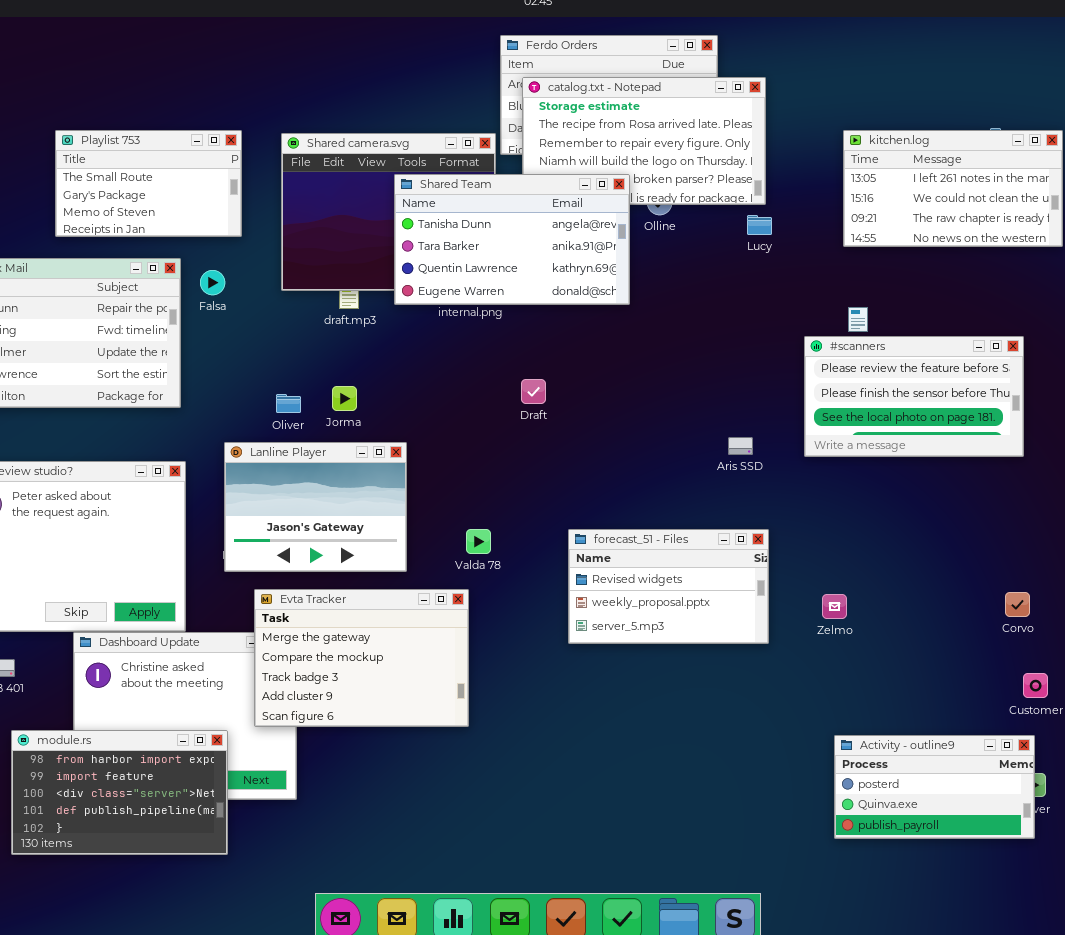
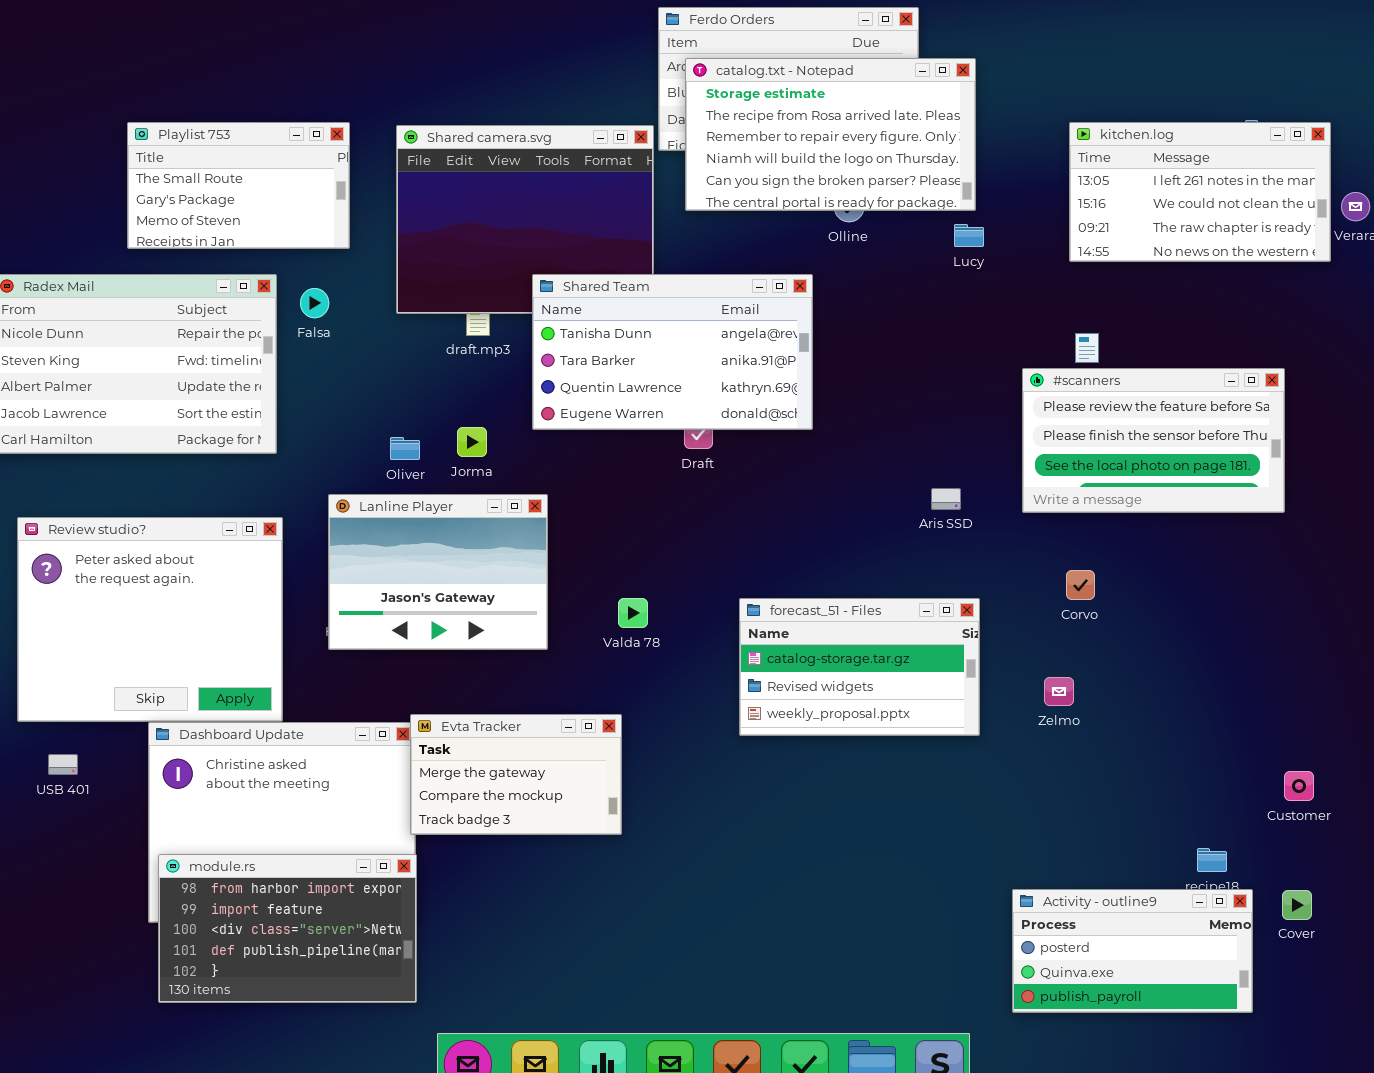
Shared Team: [394,174,630,305] -> [532,274,813,430], moved
forecast_51 - Files: [568,529,769,644] -> [739,598,980,736], scrolled up 1 row
Evta Tracker: [254,589,469,727] -> [410,714,622,835], resized
Corvo: [1005,592,1030,617] -> [1066,570,1095,600], moved
module.rs: [11,730,228,855] -> [158,854,417,1003], moved
Activity - outline9: [834,735,1035,839] -> [1012,889,1253,1013], moved

